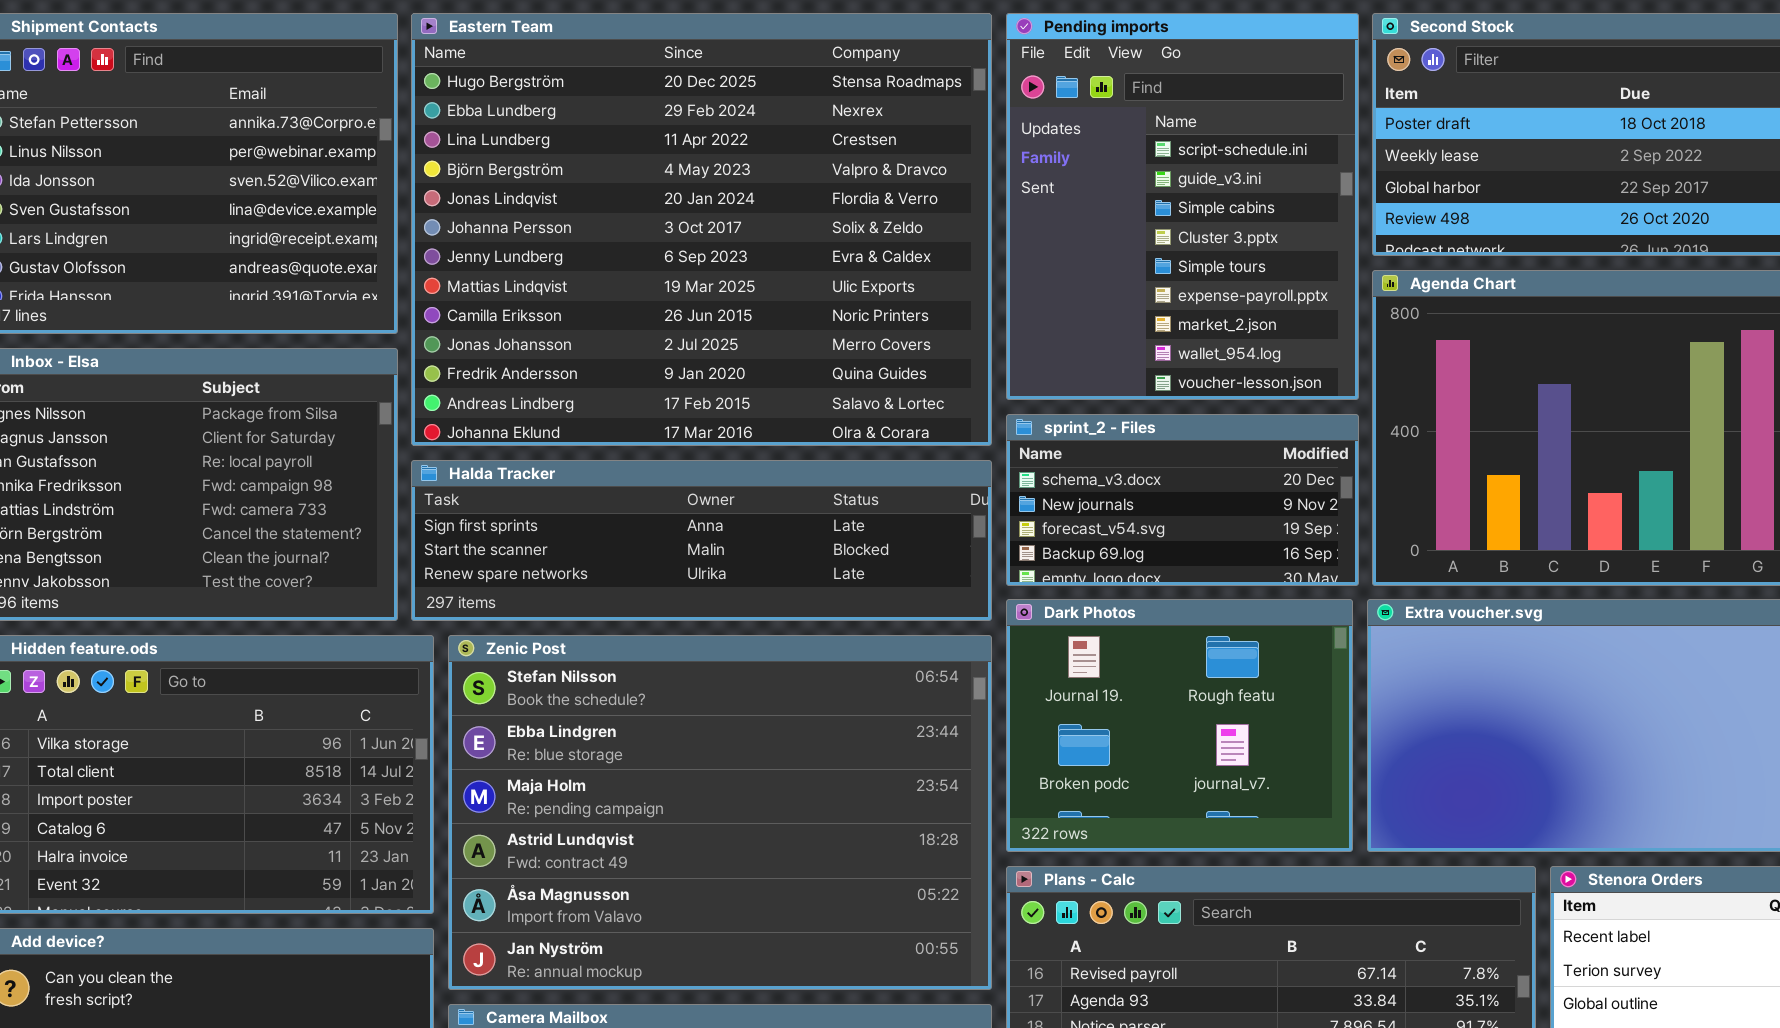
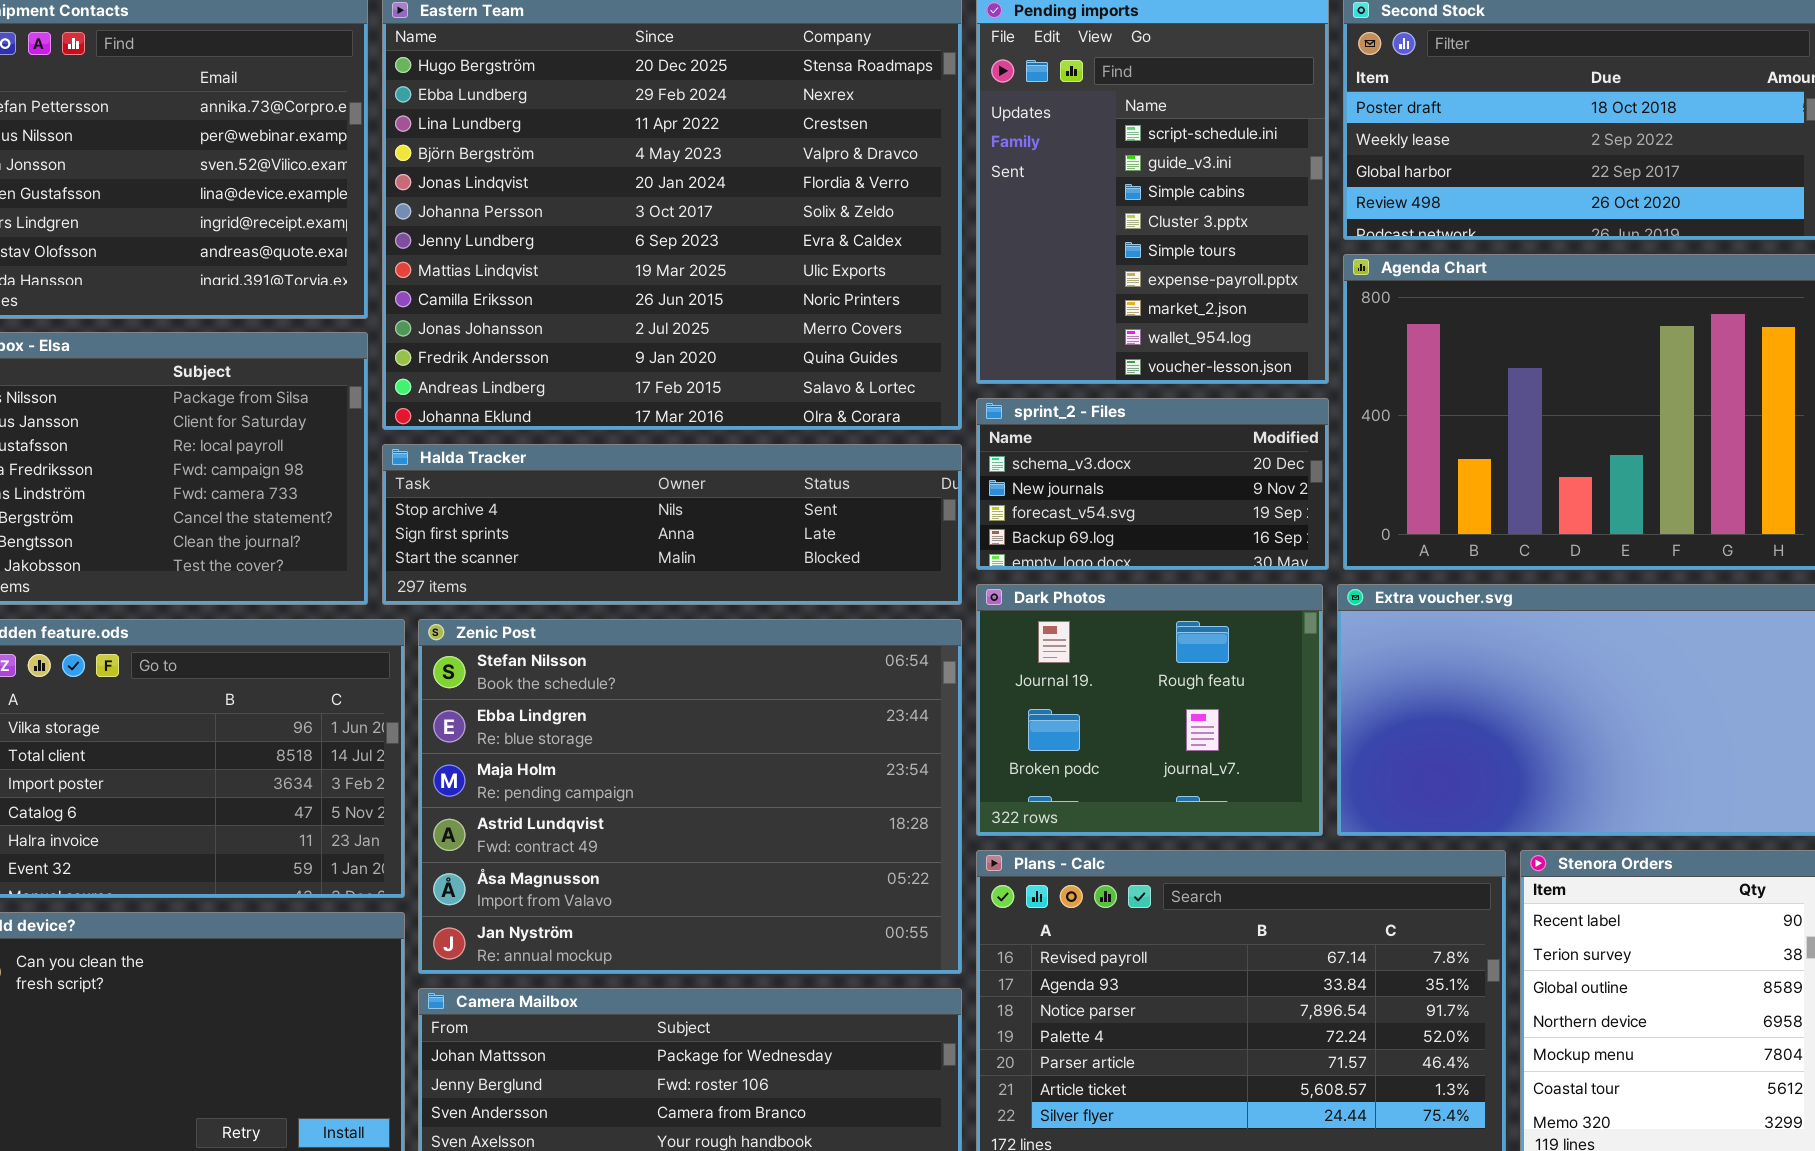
Halda Tracker: [411,460,992,621] -> [382,444,962,605], scrolled up 1 row

